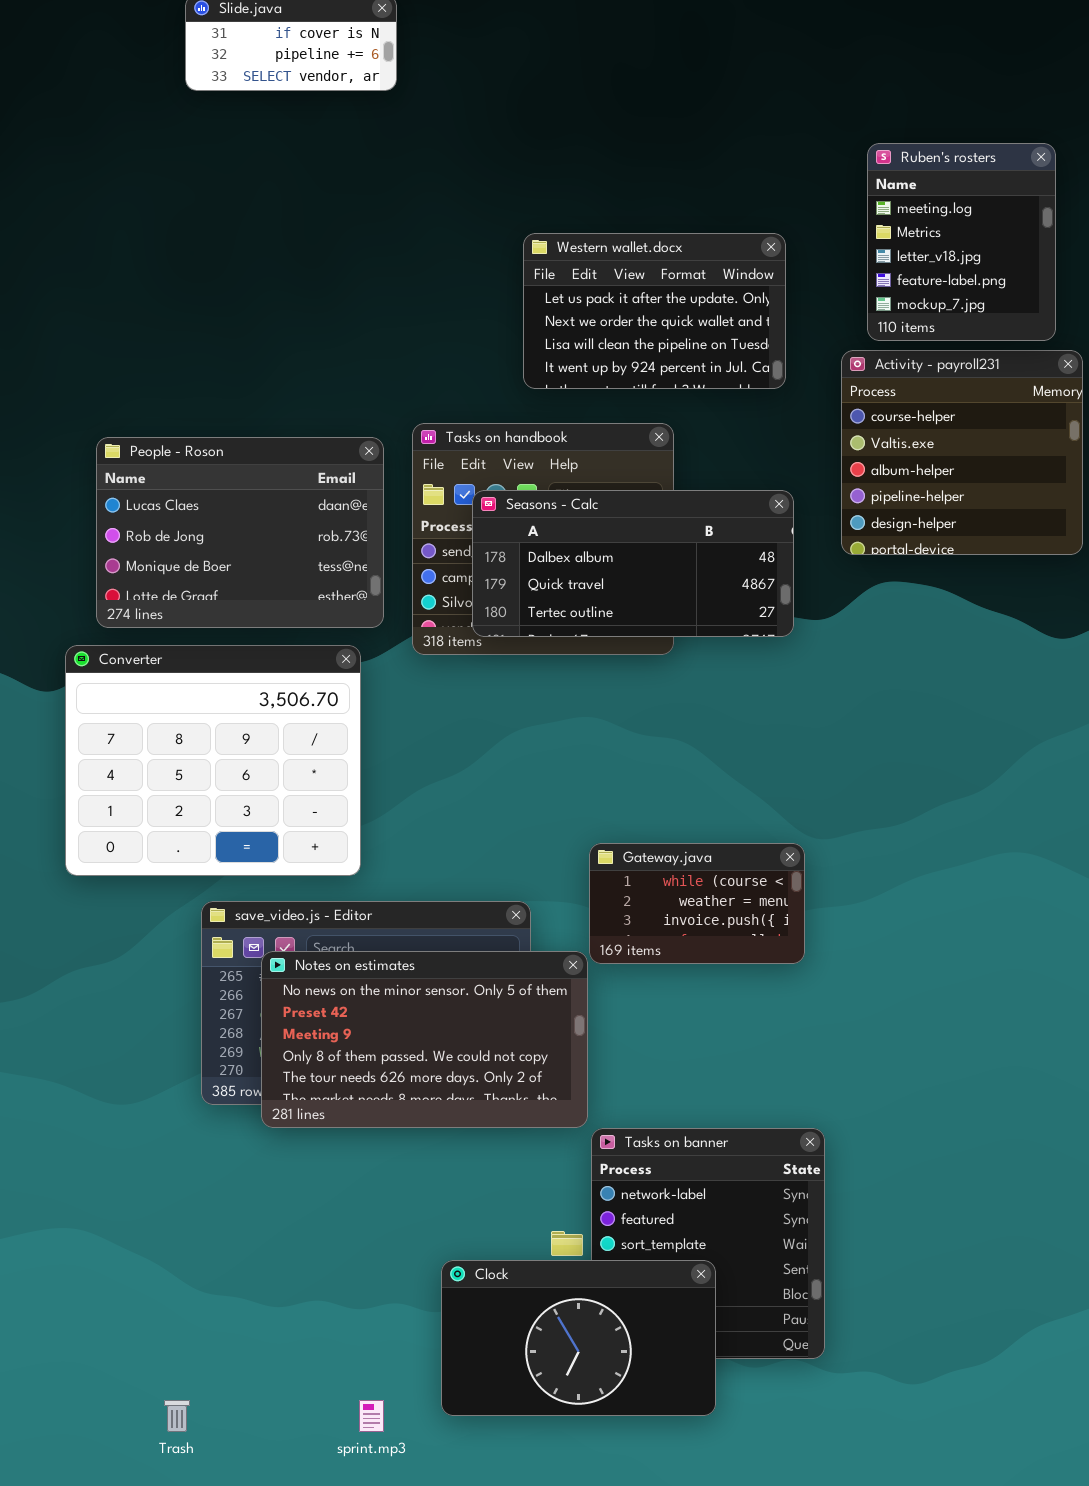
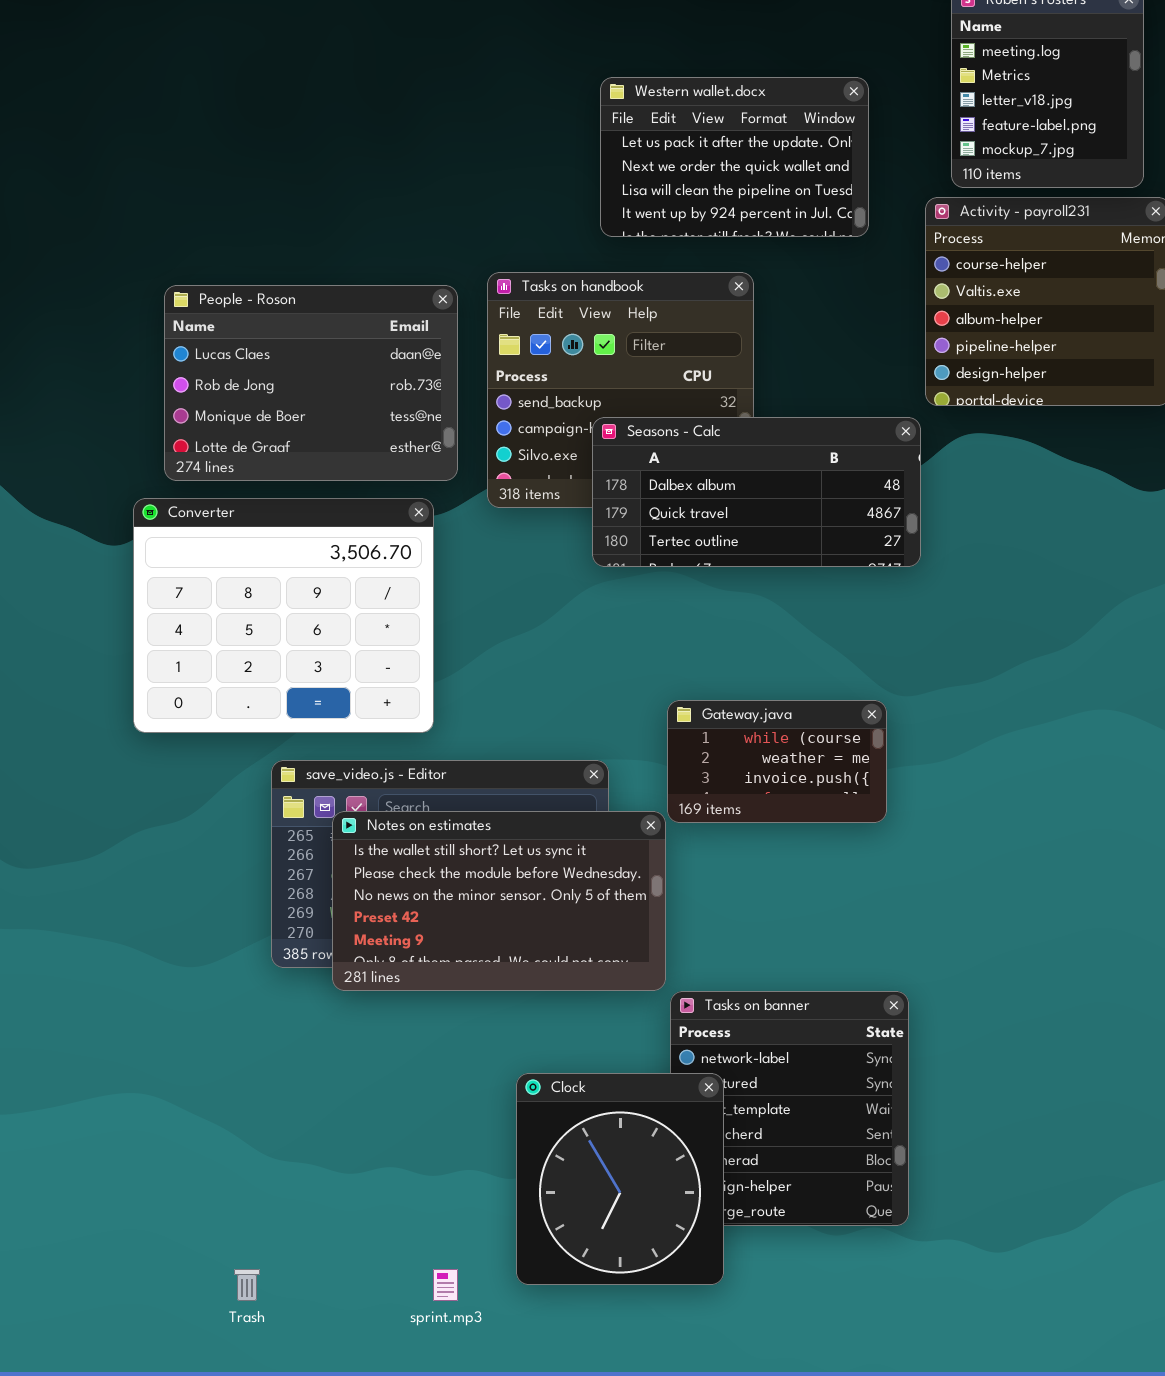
Seasons - Calc: [472,490,794,637] -> [592,417,921,567], moved
Notes on estimates: [261,951,588,1128] -> [332,811,666,991], scrolled up 2 rows
Clock: [441,1260,716,1416] -> [516,1073,724,1285], resized

